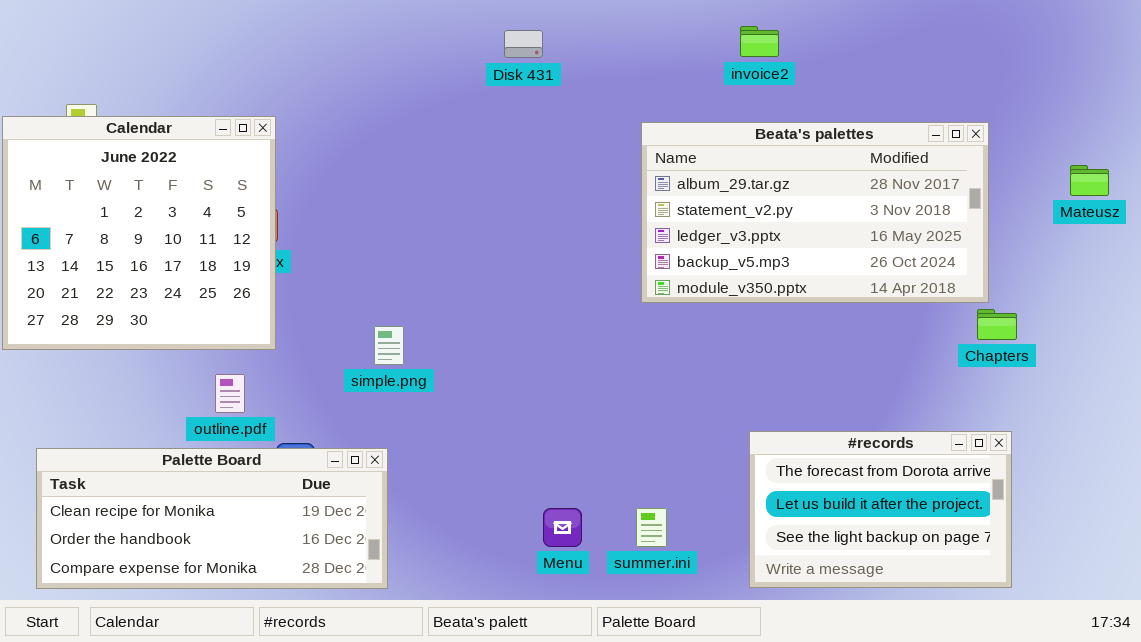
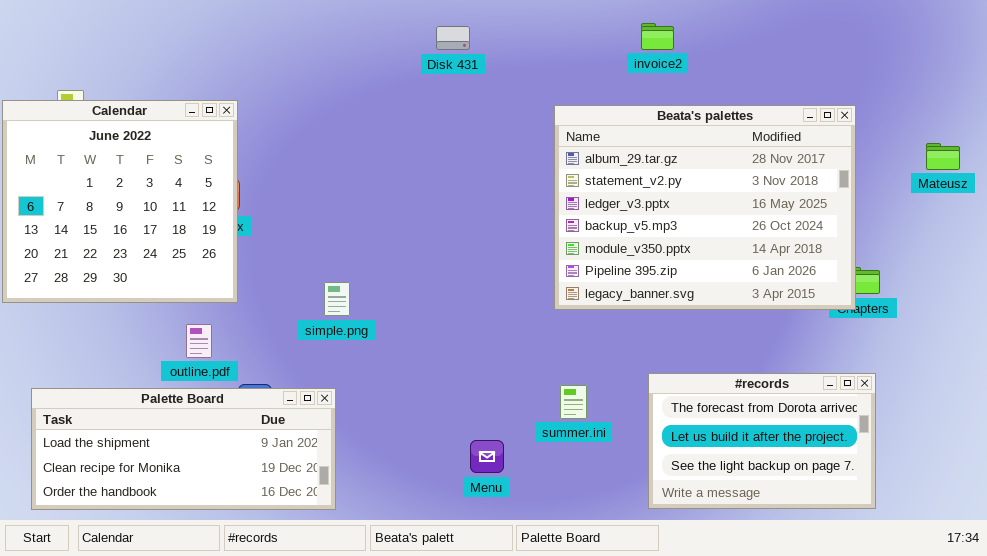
Beata's palettes: [641,122,989,303] -> [554,105,856,310], resized
Palette Board: [36,448,388,589] -> [31,388,336,510], scrolled up 1 row
summer.ini: [636,508,667,547] -> [560,385,587,419], moved

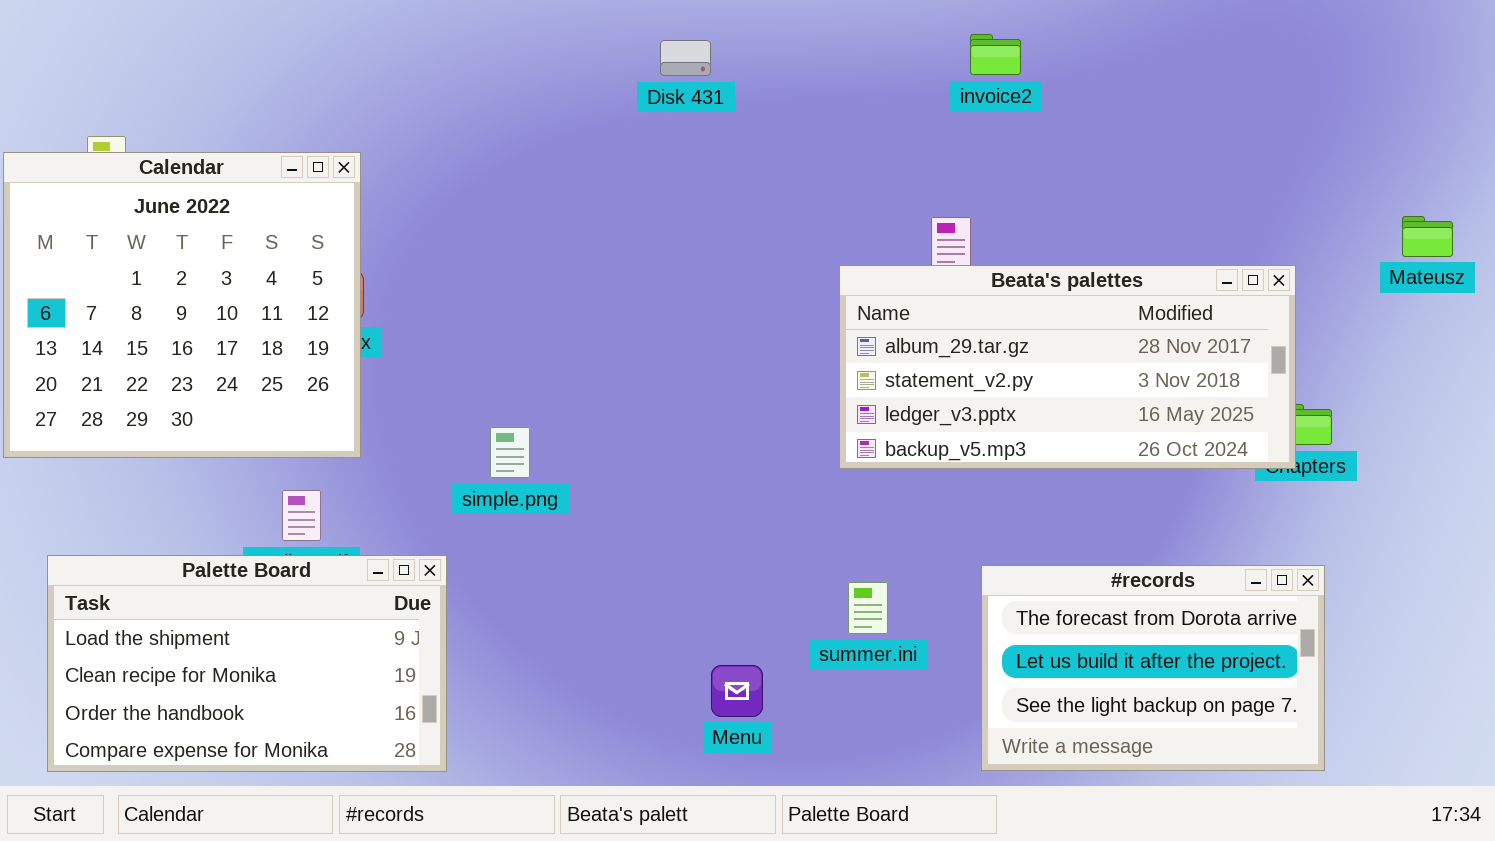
Beata's palettes: [554,105,856,310] -> [839,265,1296,469], resized
Palette Board: [31,388,336,510] -> [47,555,447,772], resized

